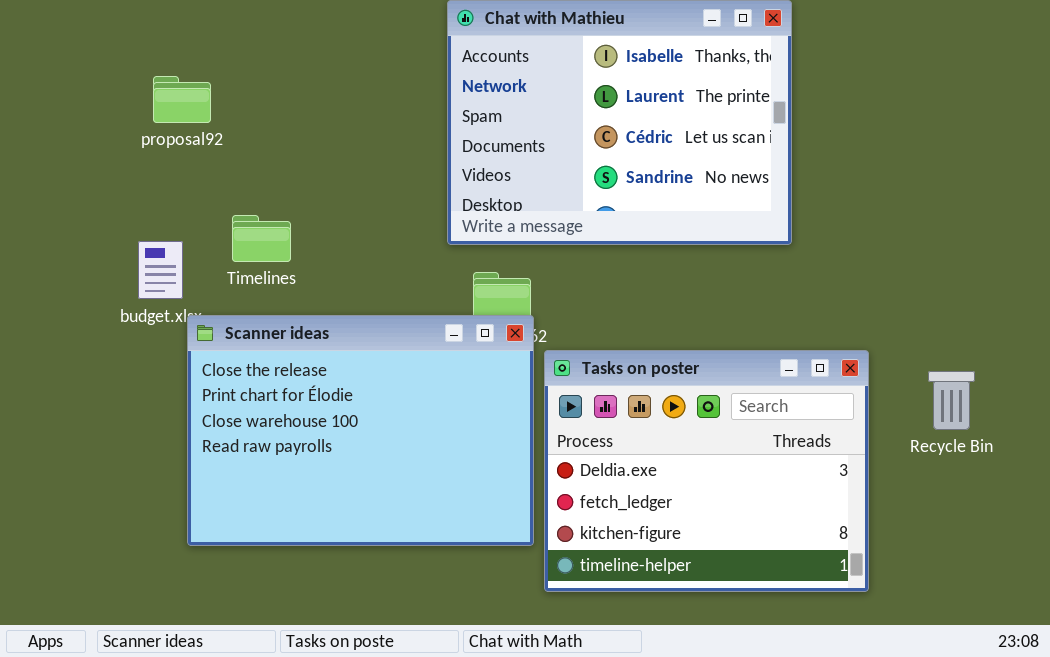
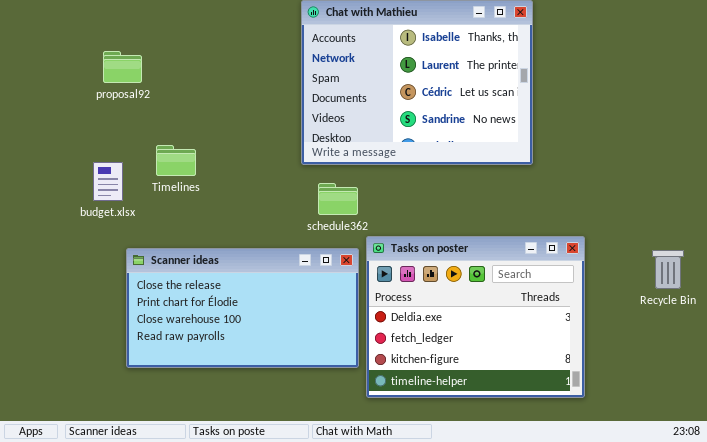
Scanner ideas: [187,315,534,546] -> [126,248,359,368], resized
Recycle Bin: [928,371,975,430] -> [652,250,684,289], moved

